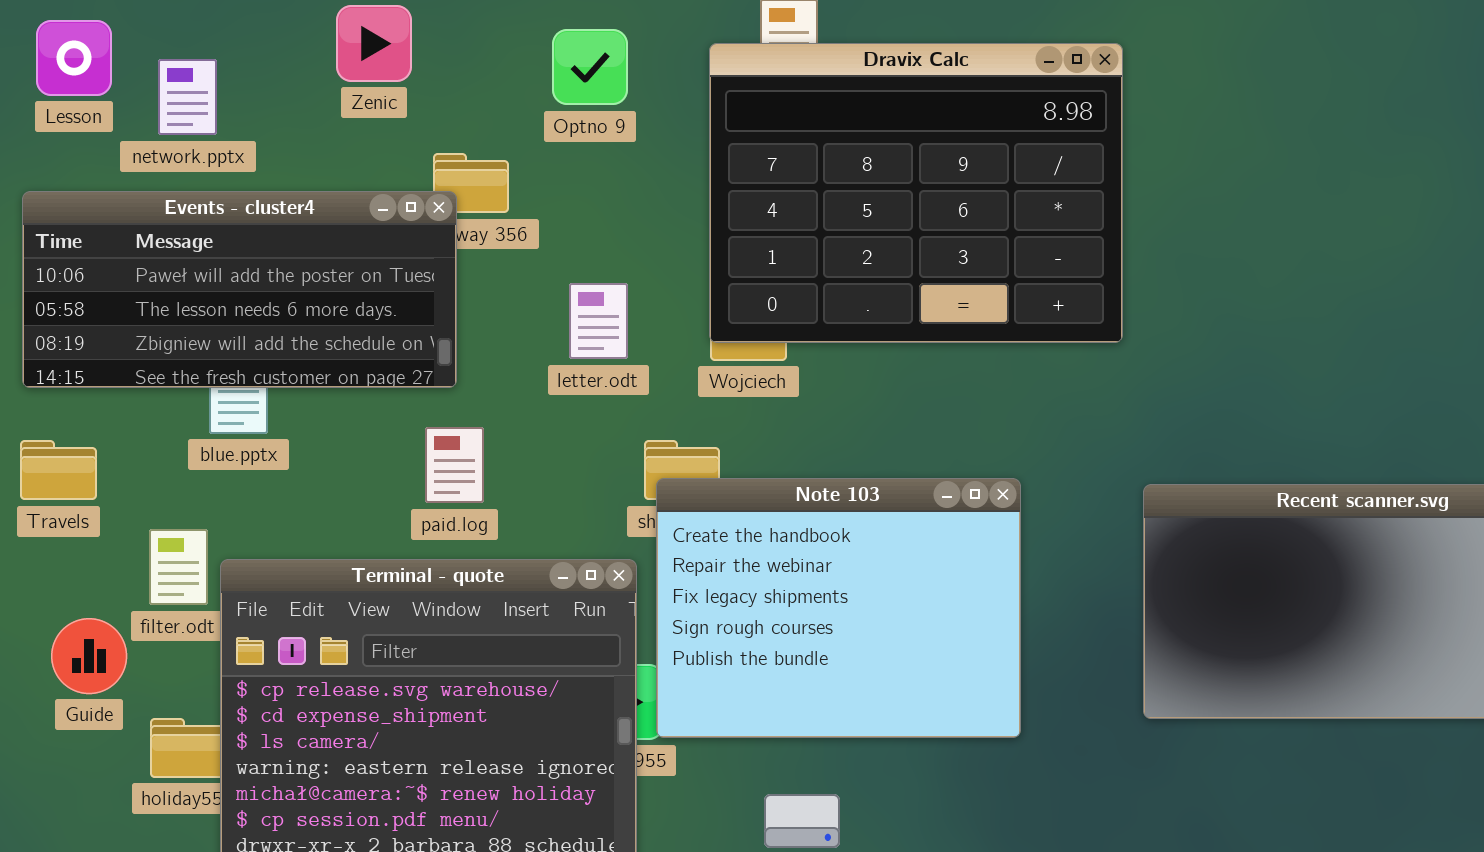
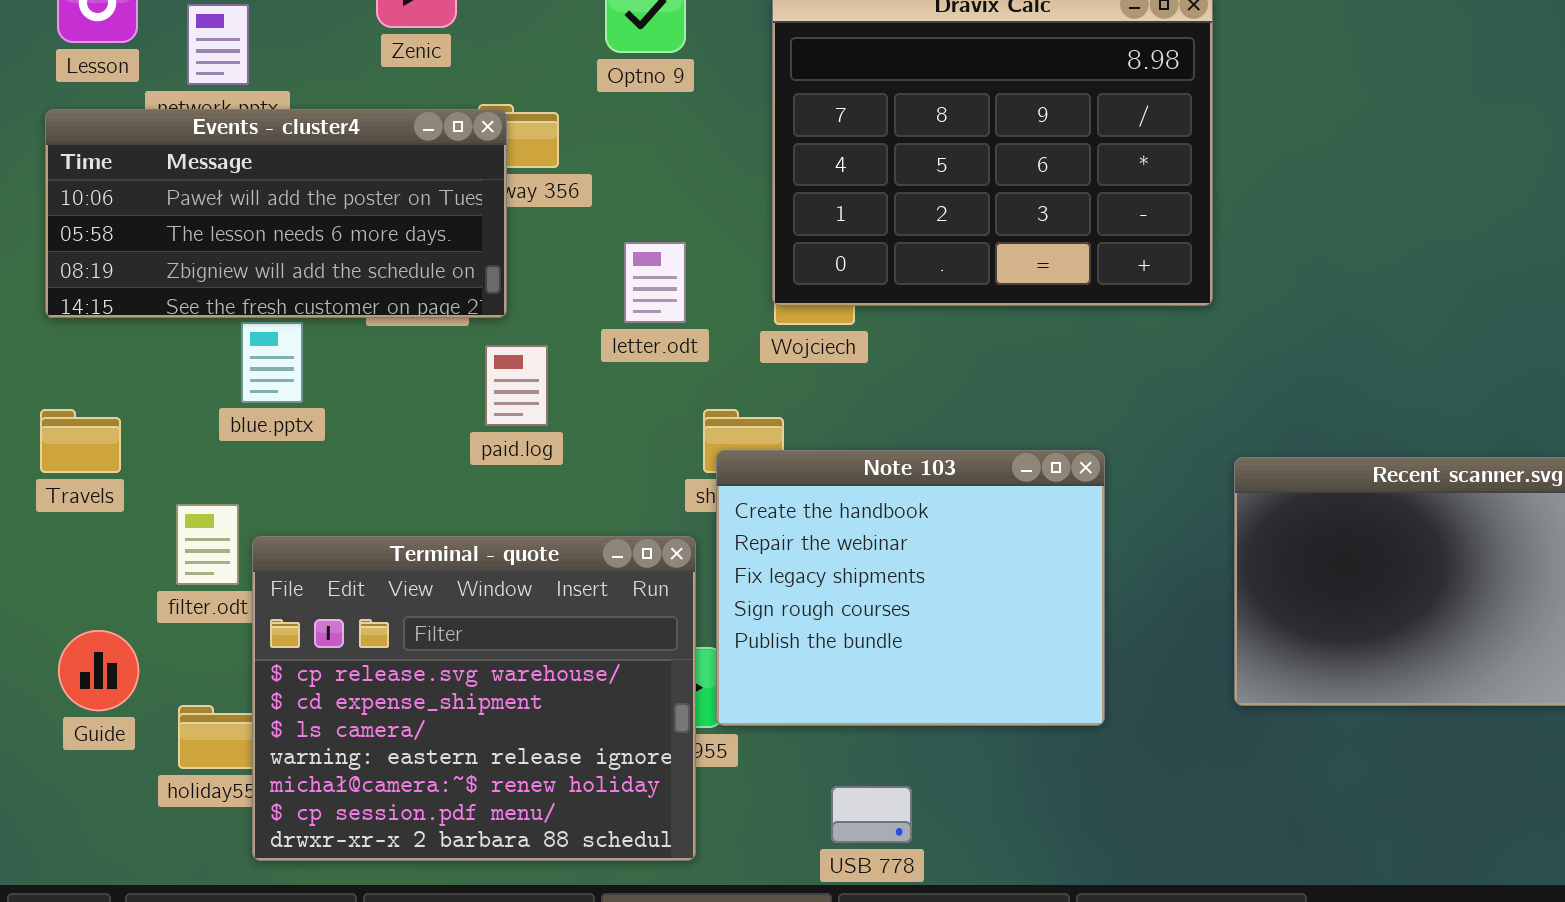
Events - cluster4: [22,191,457,388] -> [45,109,507,318], moved
paid.log: [425,427,484,503] -> [485,345,548,426], moved
Guide: [51,618,127,694] -> [58,630,139,711], moved

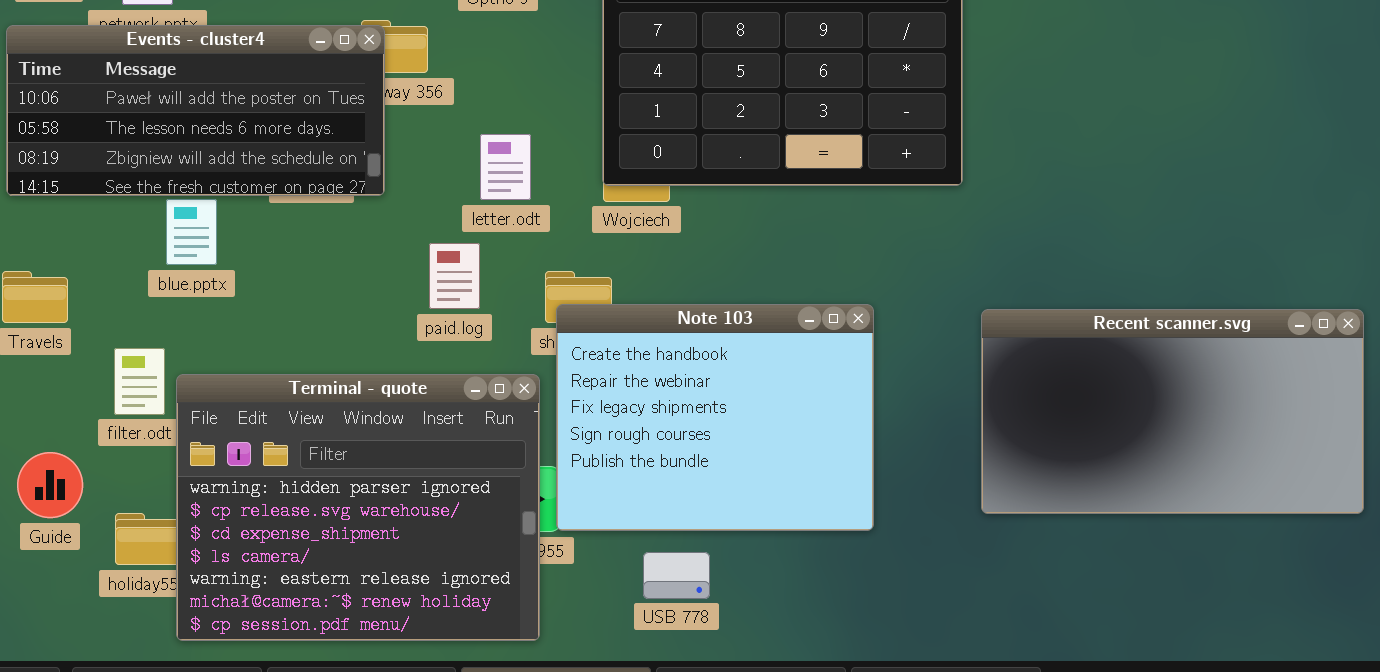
paid.log: [485,345,548,426] -> [429,243,480,309], moved
Terminal - quote: [252,536,696,861] -> [176,374,540,641], scrolled up 1 row
USB 778: [831,786,912,843] -> [643,552,710,599], moved

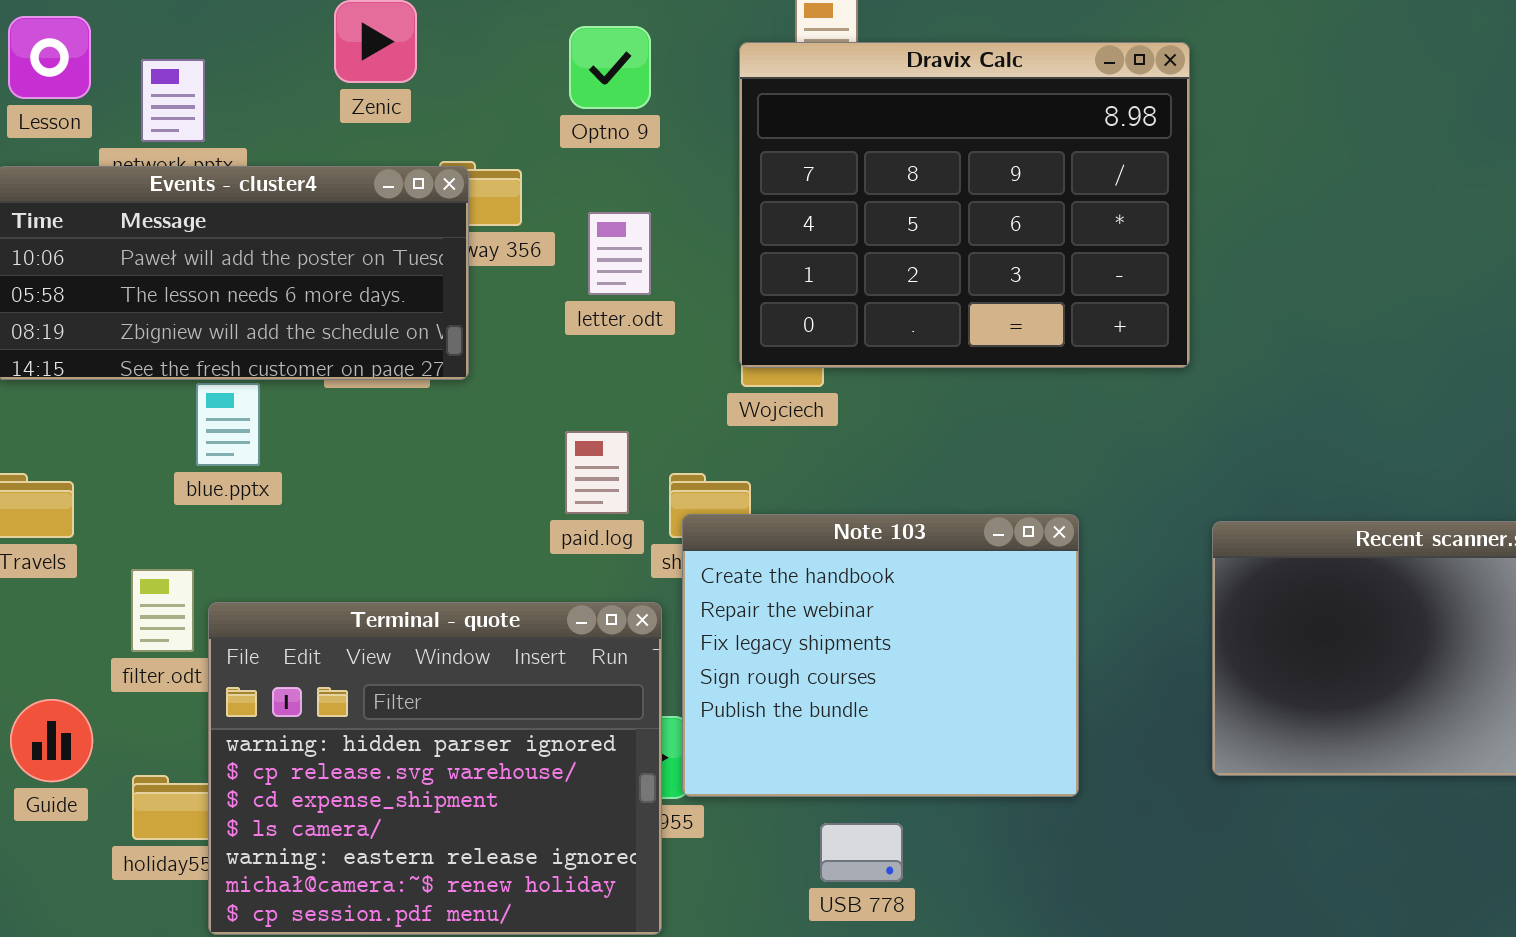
letter.odt: [480,134,531,200] -> [588,212,651,295], moved
paid.log: [429,243,480,309] -> [565,431,629,514], moved
USB 778: [643,552,710,599] -> [820,823,903,882], moved

